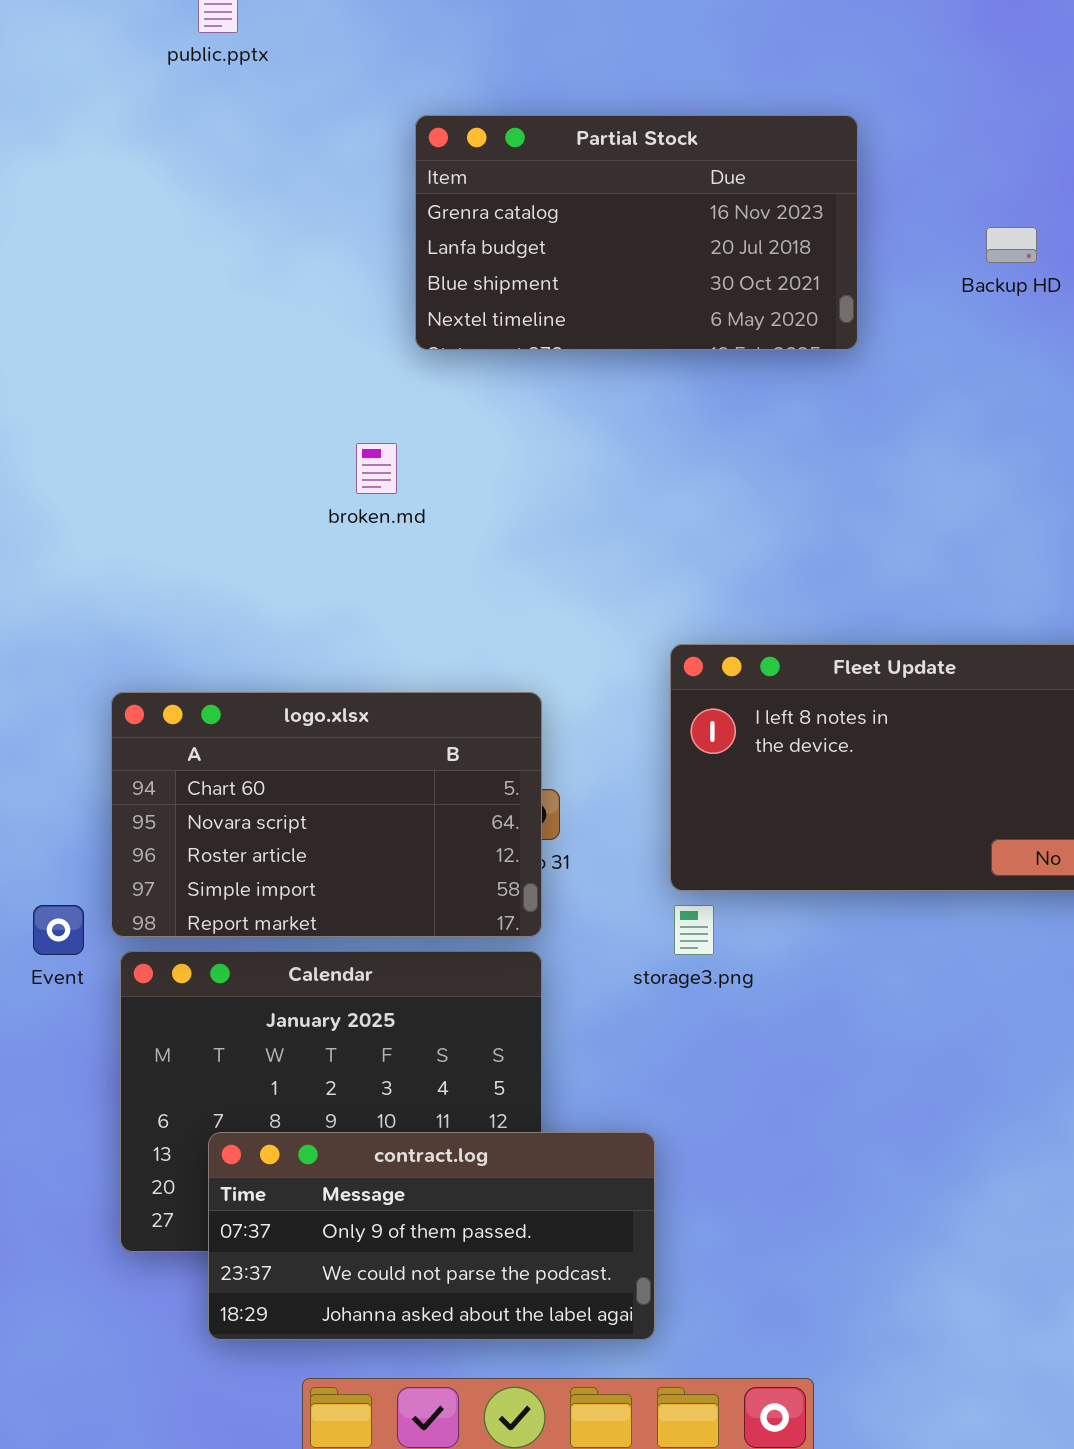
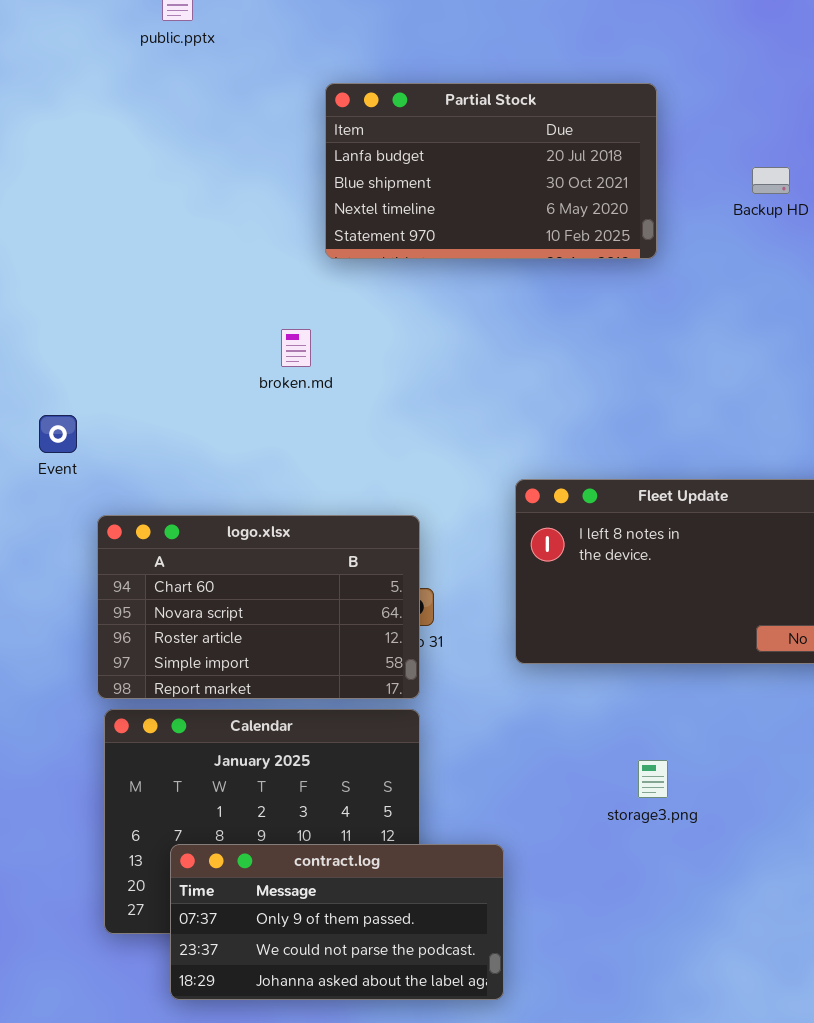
Partial Stock: [415,115,858,350] -> [325,83,657,259], scrolled down 1 row
Event: [33,905,84,955] -> [39,415,77,453], moved
storage3.png: [674,905,714,955] -> [638,760,668,798], moved

